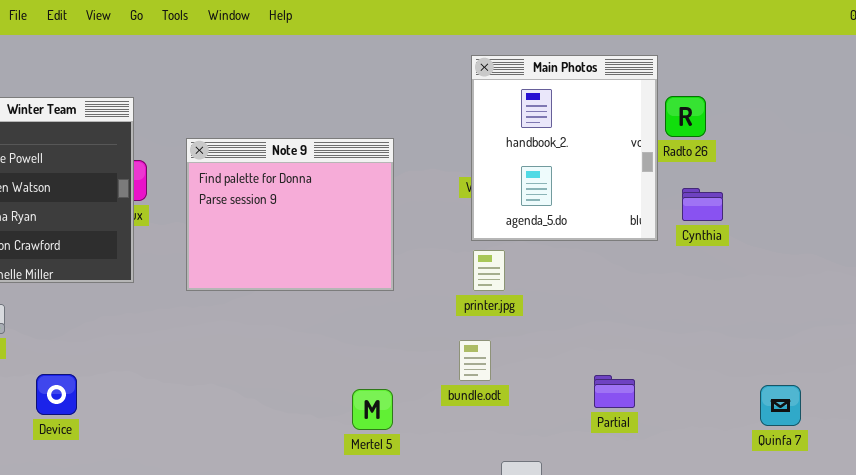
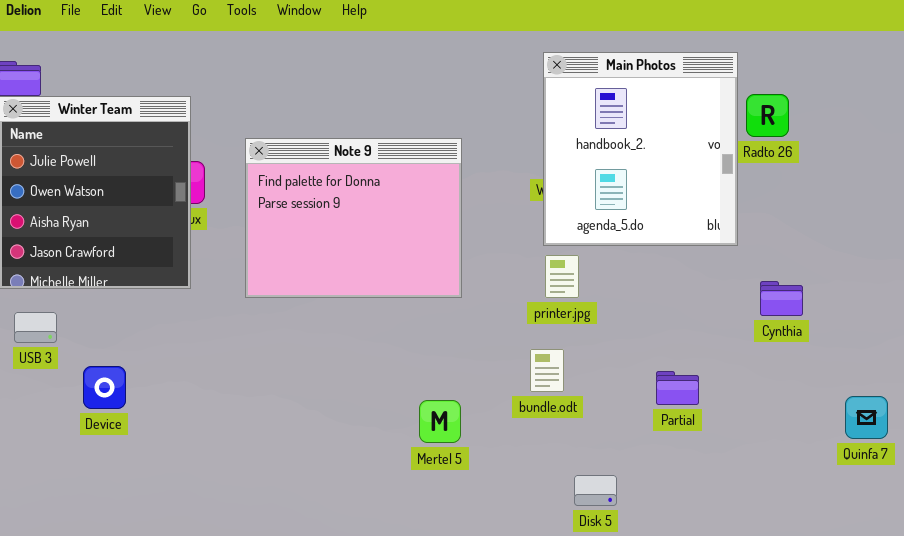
Cynthia: [682,188,723,221] -> [760,281,803,316], moved
Device: [36,374,77,415] -> [83,366,126,409], moved
Partial: [594,375,635,408] -> [656,371,699,405], moved

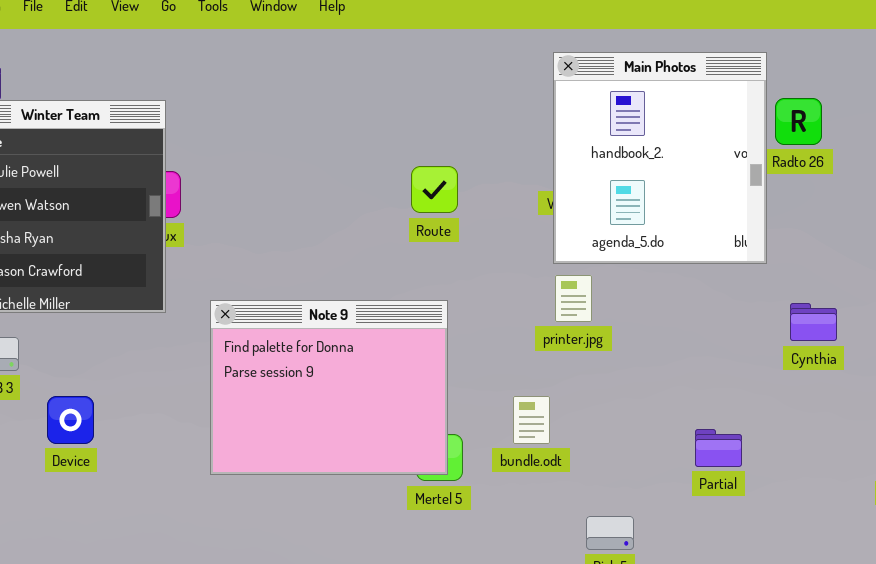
Note 9: [245,138,462,298] -> [210,300,448,475], moved
bundle.odt: [530,349,564,392] -> [513,396,550,444], moved
Partial: [656,371,699,405] -> [695,429,742,467], moved

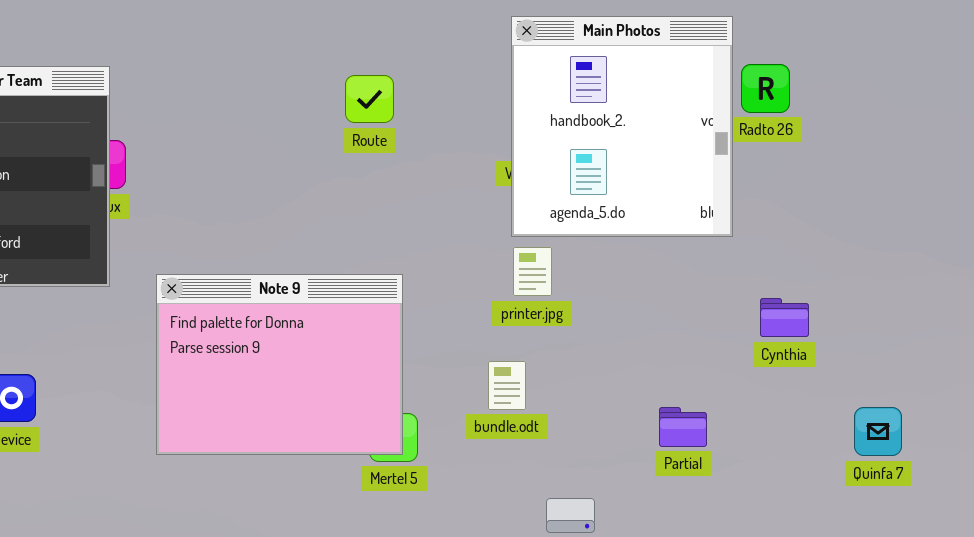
Route: [411,166,458,213] -> [345,75,394,123], moved
Cynthia: [790,303,837,341] -> [760,298,809,337], moved
bundle.odt: [513,396,550,444] -> [488,361,526,410], moved

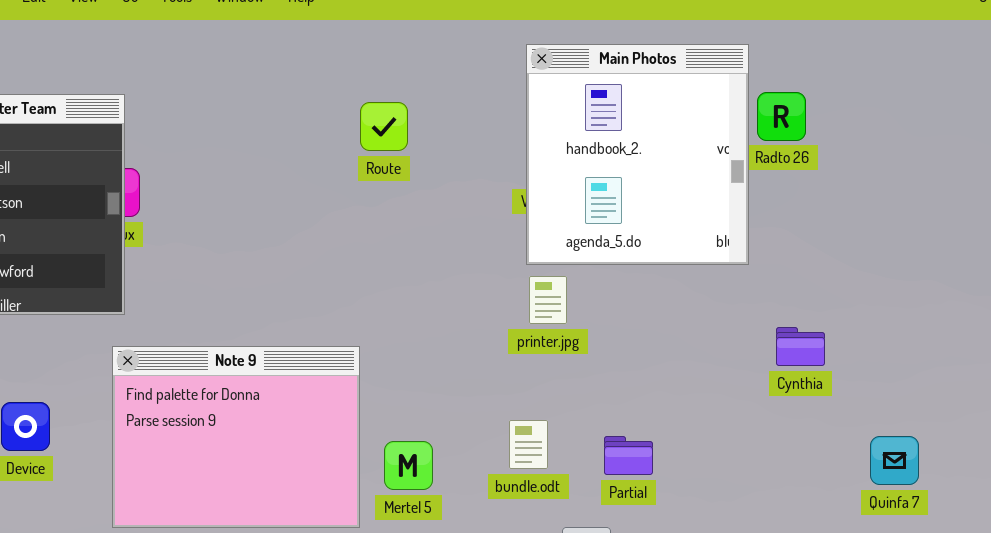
Note 9: [156,274,403,455] -> [112,346,360,528], moved
bundle.odt: [488,361,526,410] -> [509,420,548,469], moved
Partial: [659,407,707,447] -> [604,436,653,475], moved

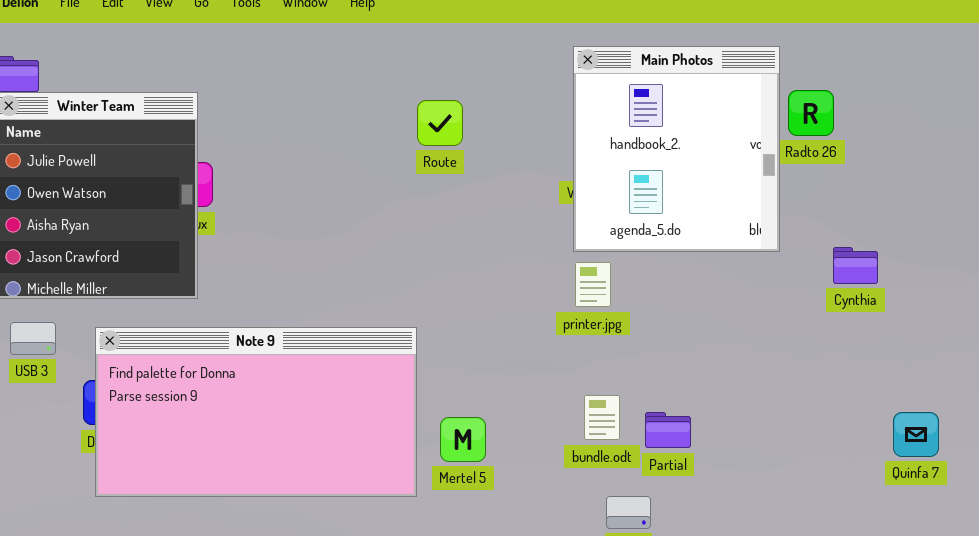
Cynthia: [776,327,825,366] -> [833,247,878,284], moved
Note 9: [112,346,360,528] -> [95,327,417,497], resized
bundle.odt: [509,420,548,469] -> [584,395,620,440], moved

